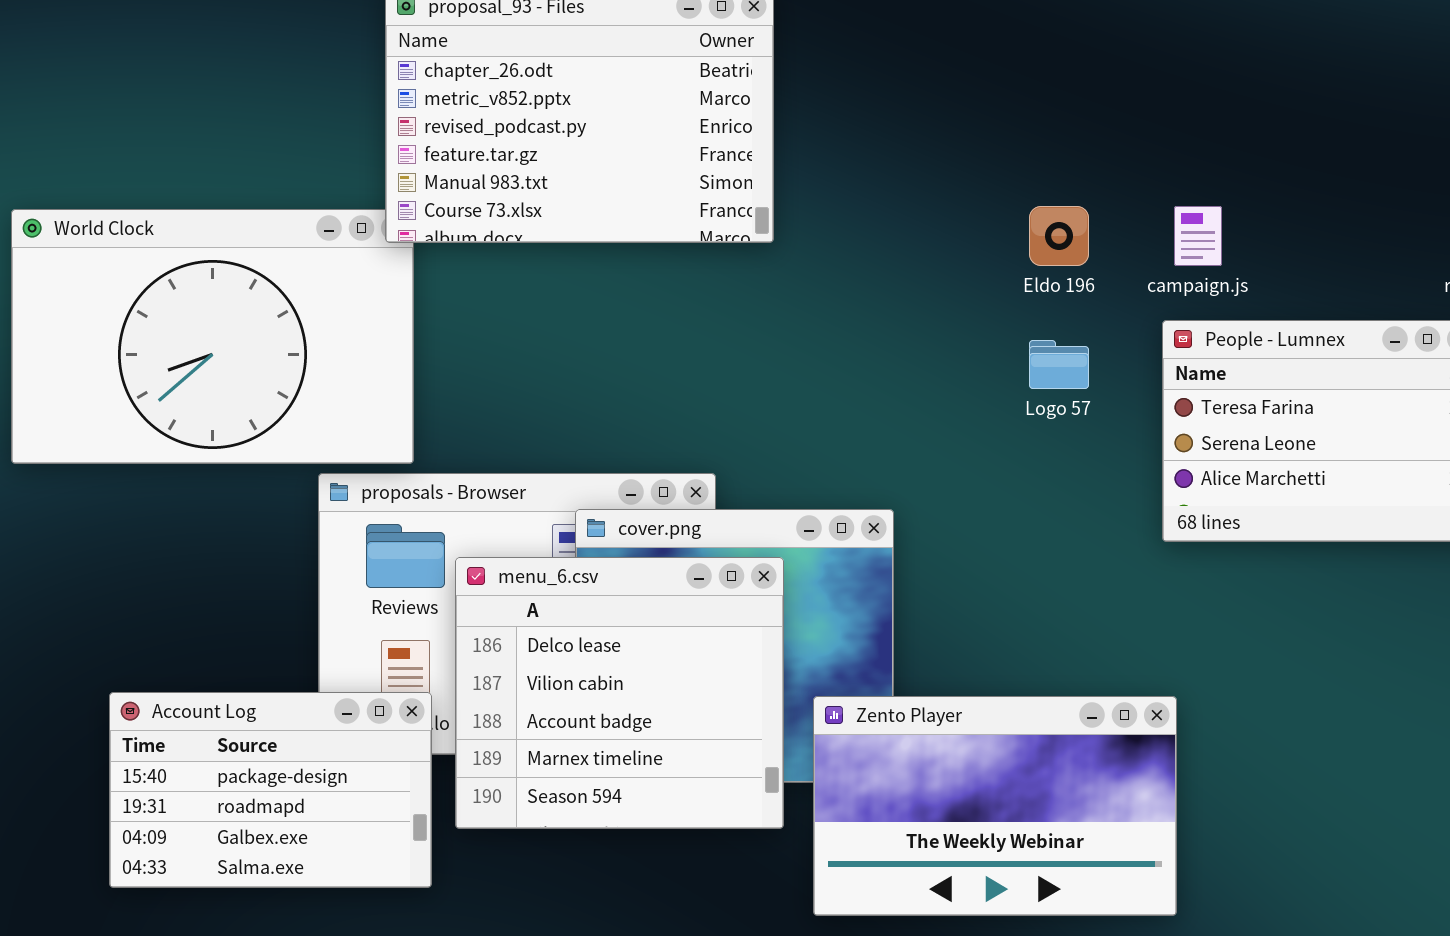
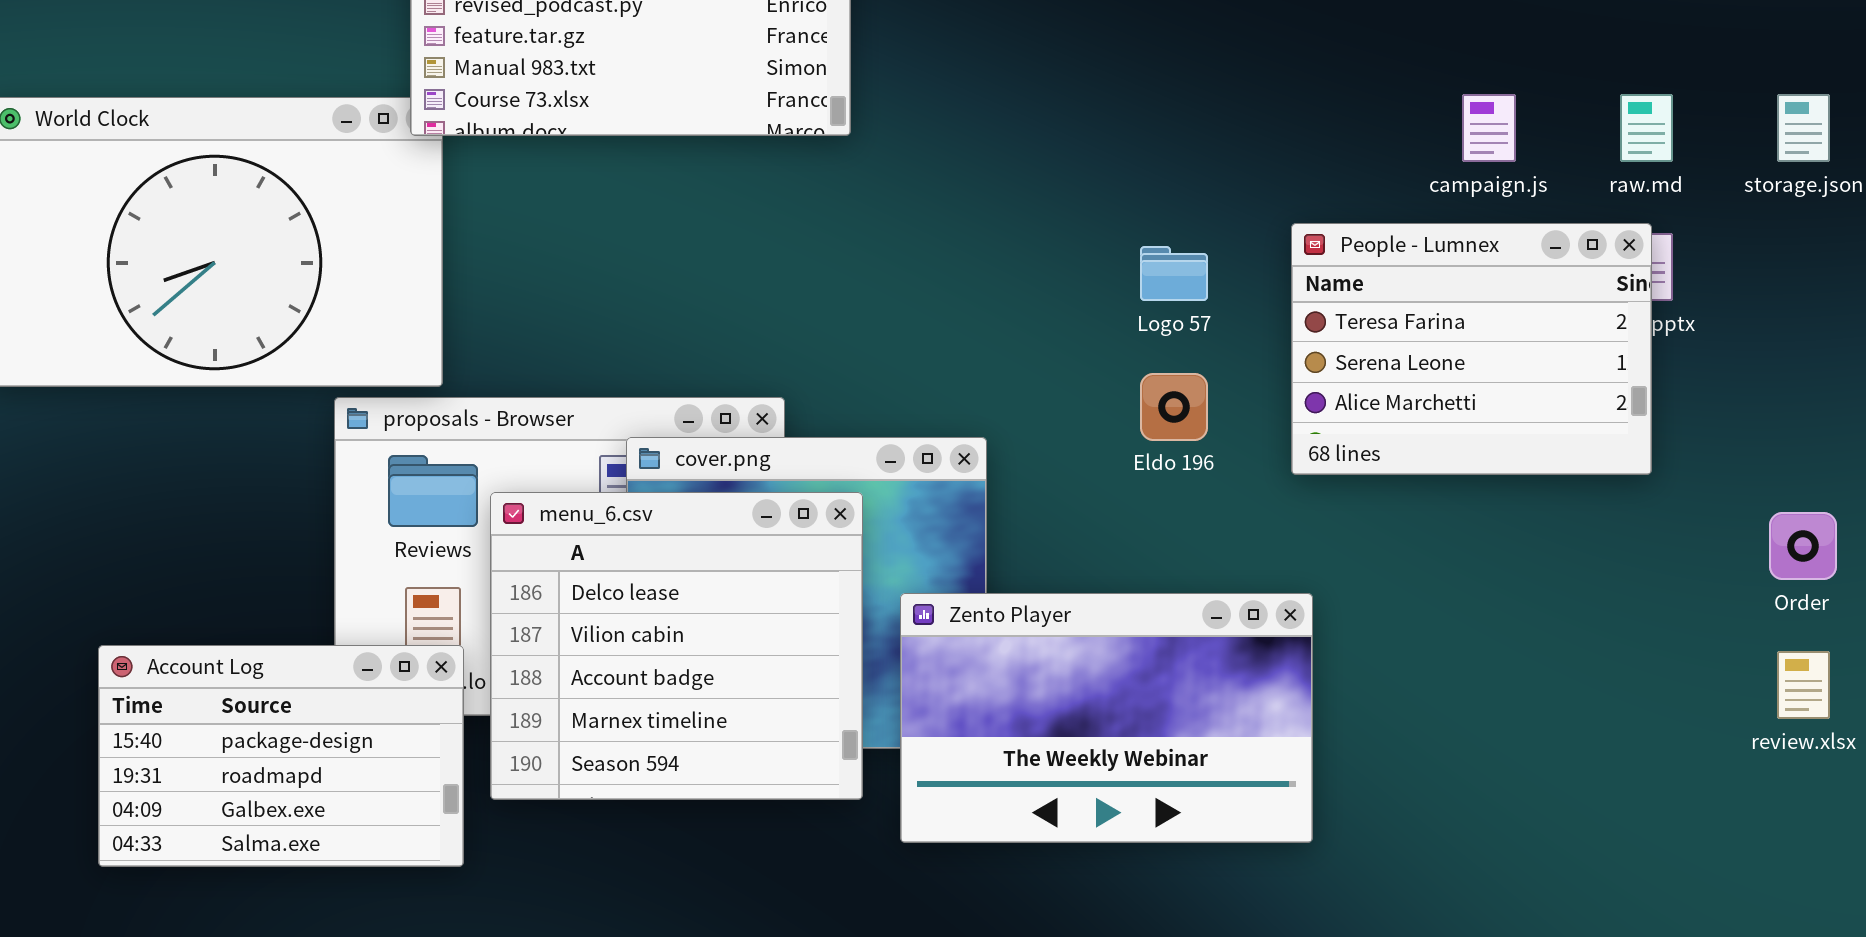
Eldo 196: [1029,206,1089,266] -> [1140,373,1208,441], moved
campaign.js: [1174,206,1222,266] -> [1462,94,1516,162], moved
Zento Player: [813,696,1177,916] -> [900,593,1313,843], moved

